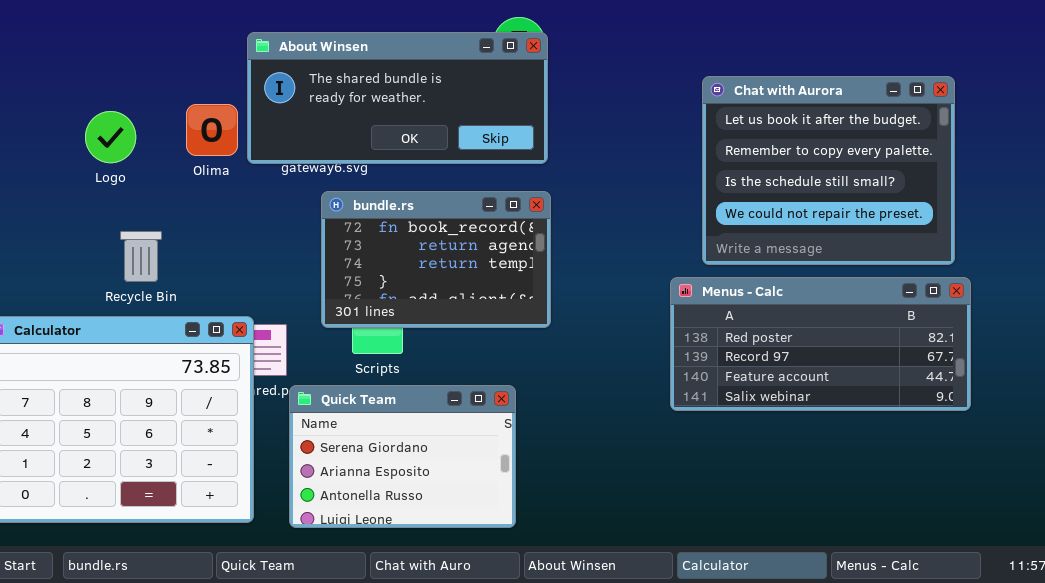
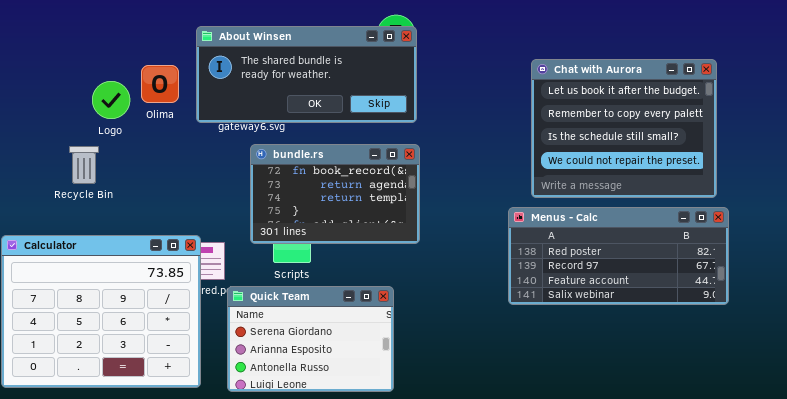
Olima: [186,104,238,156] -> [141,65,179,103], moved
Logo: [85,111,136,163] -> [92,81,130,119], moved
Recycle Bin: [120,231,162,282] -> [69,146,99,184], moved

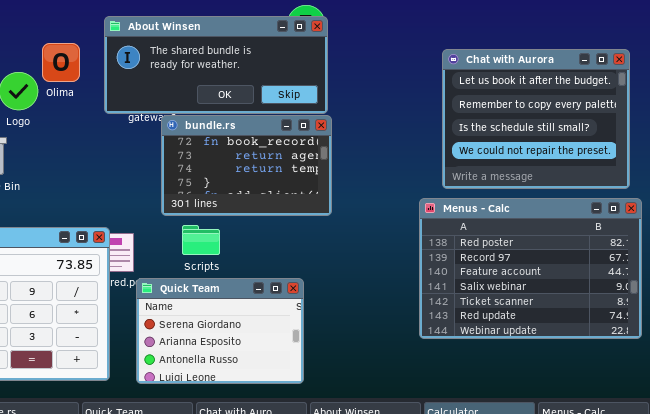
Olima: [141,65,179,103] -> [42,43,80,82], moved
bundle.rs: [250,144,420,244] -> [161,115,332,216], moved
Menus - Calc: [508,207,729,305] -> [419,198,642,339], resized

